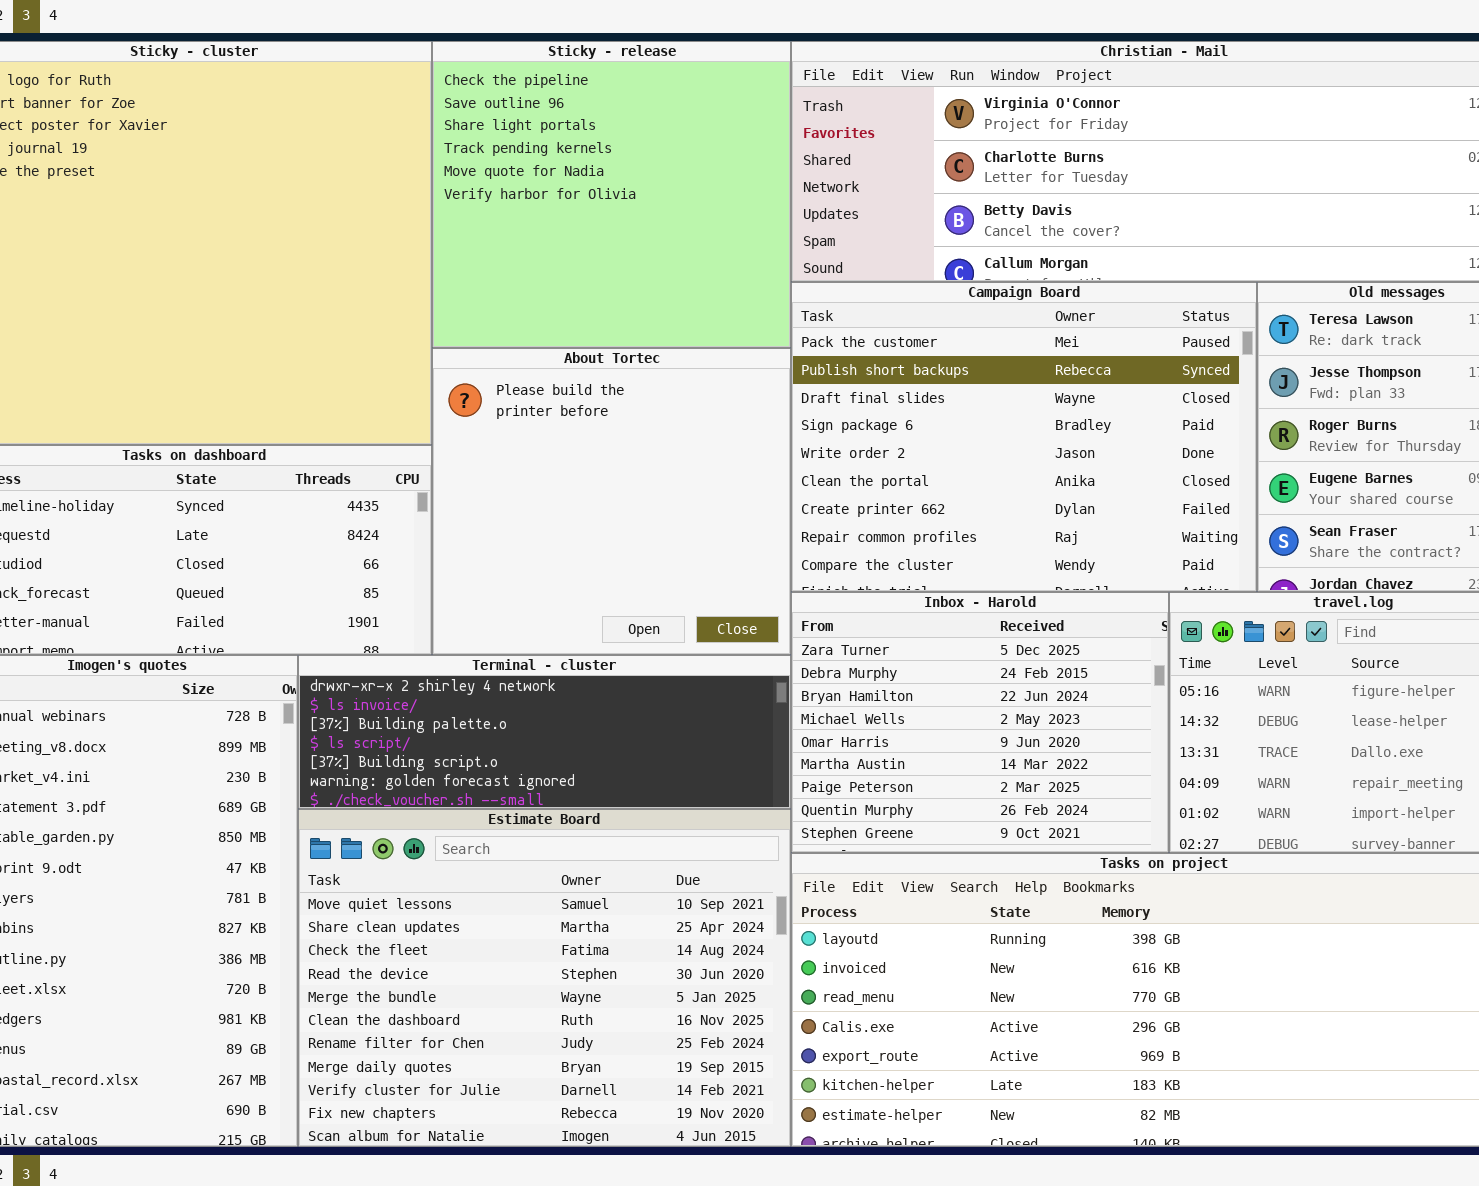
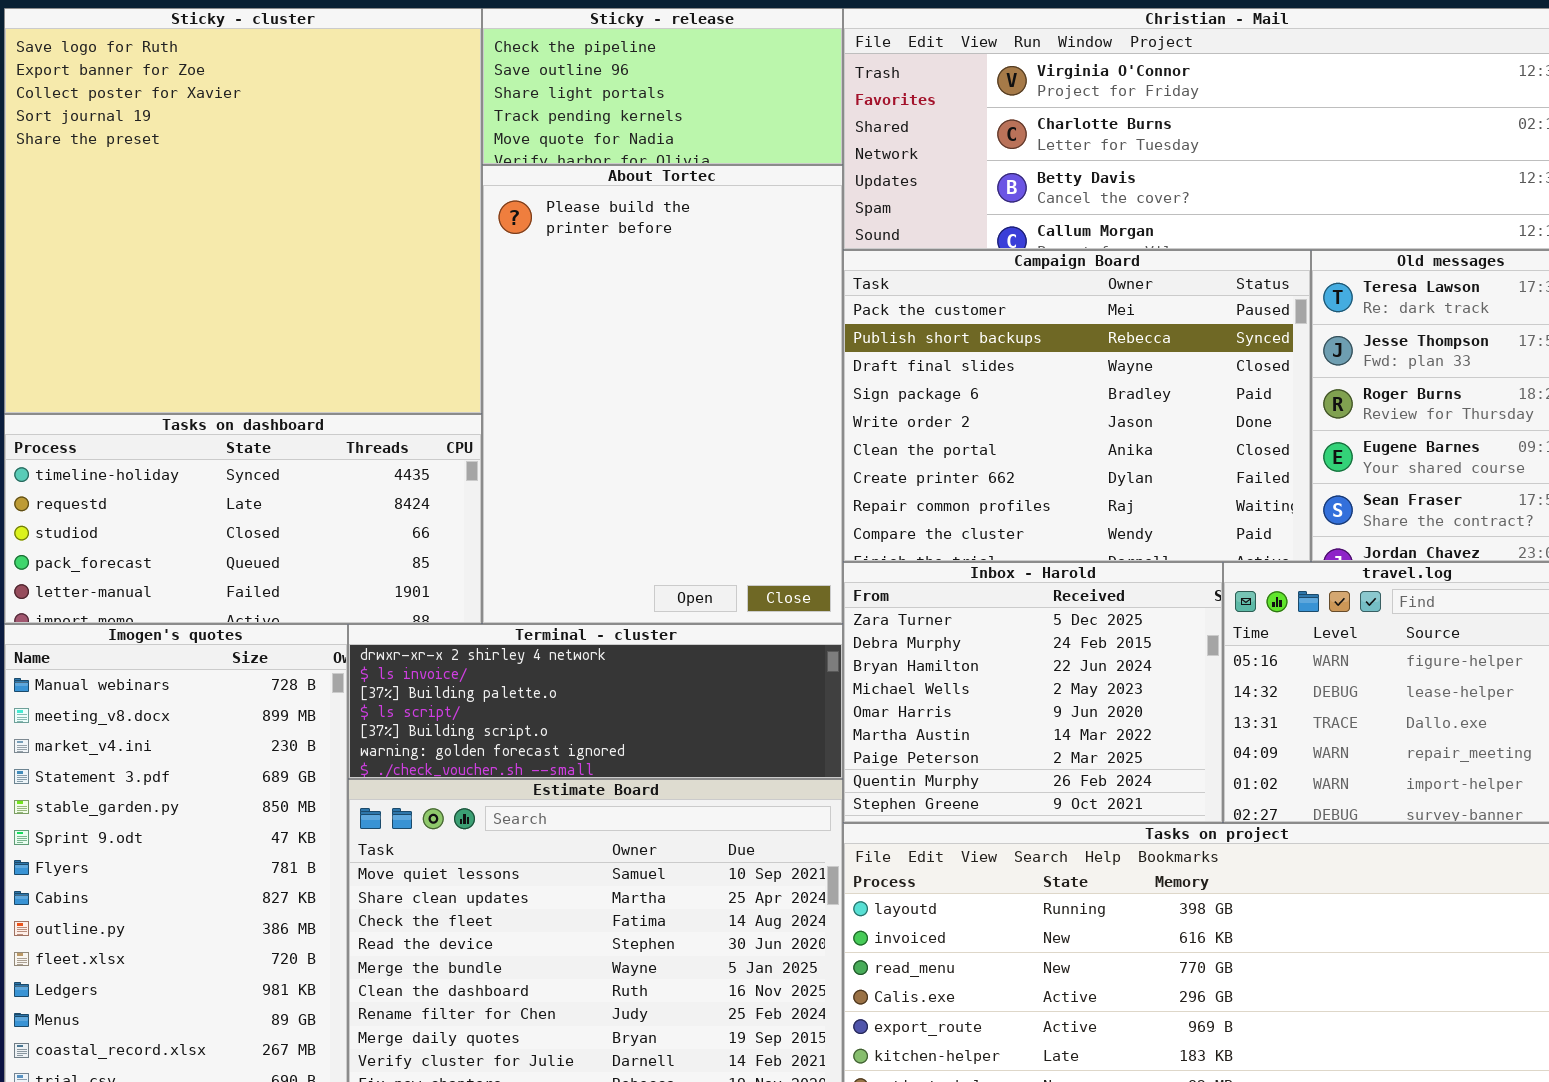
Sticky - release: [432,41,791,348] -> [482,8,843,165], resized
About Tortec: [432,348,791,655] -> [482,165,843,624], resized

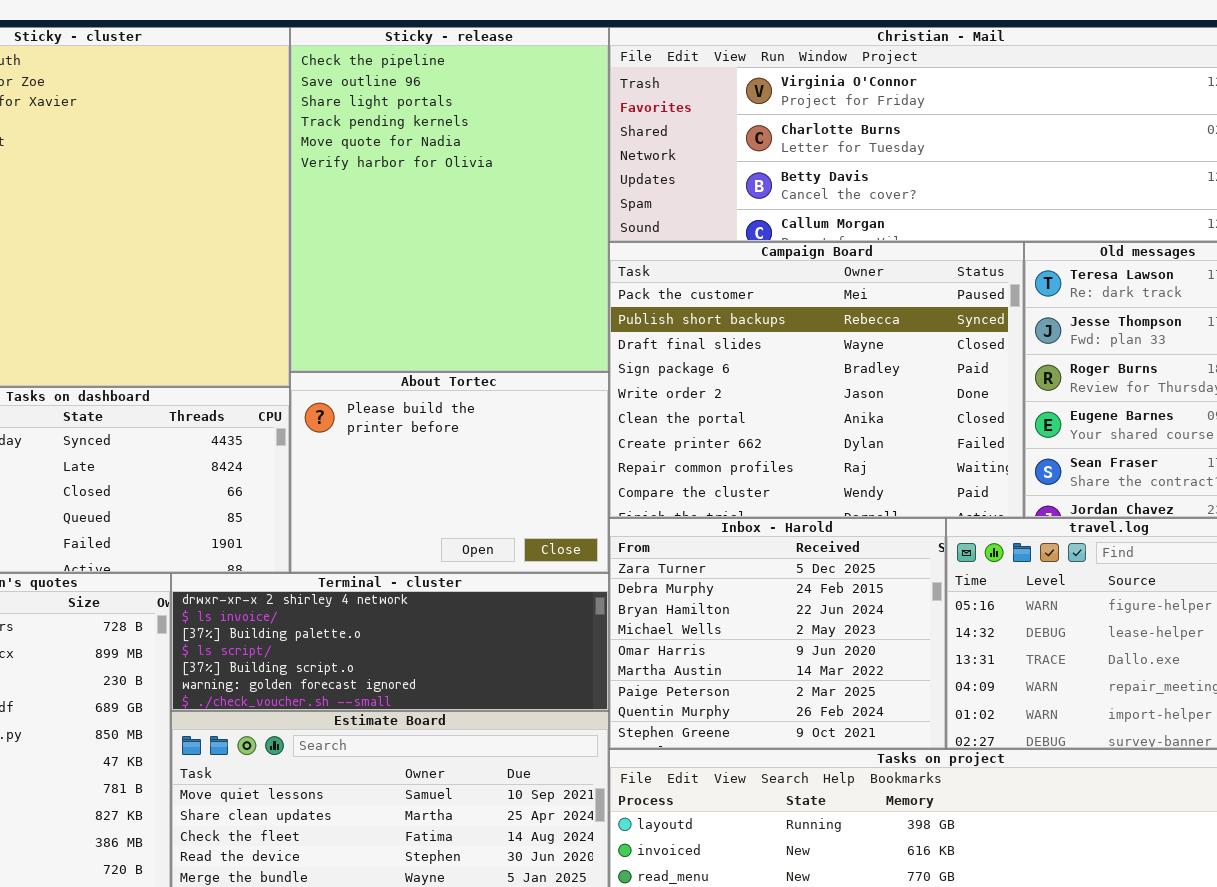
Sticky - release: [482,8,843,165] -> [290,27,609,372], resized
About Tortec: [482,165,843,624] -> [290,372,609,573], resized

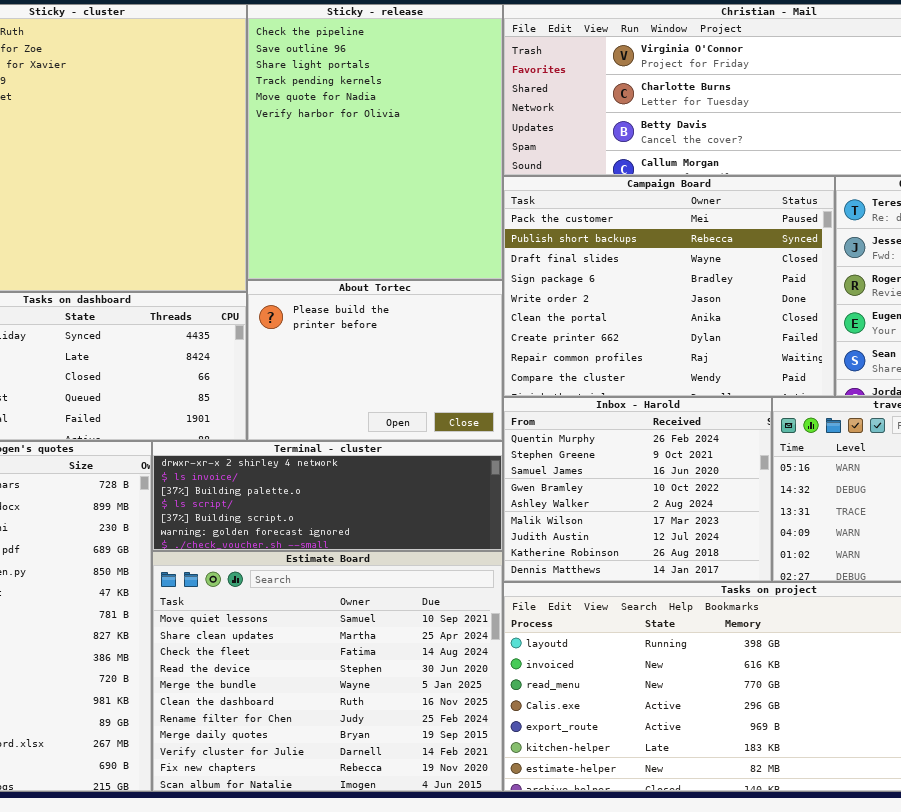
Inbox - Harold: [609,518,946,749] -> [503,397,772,582], scrolled down 7 rows

